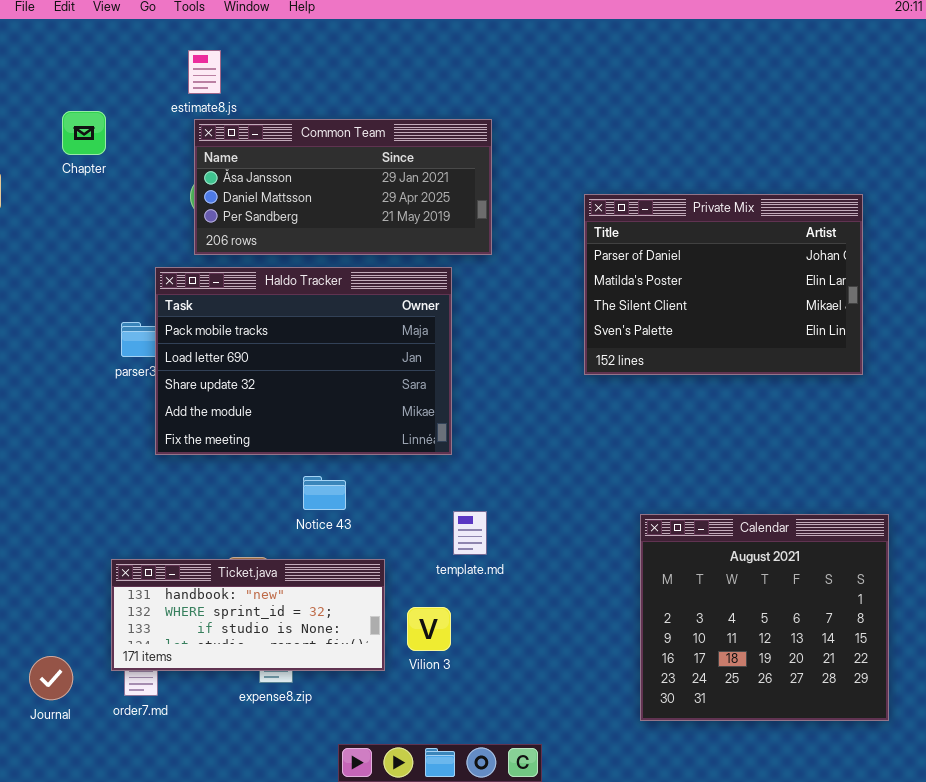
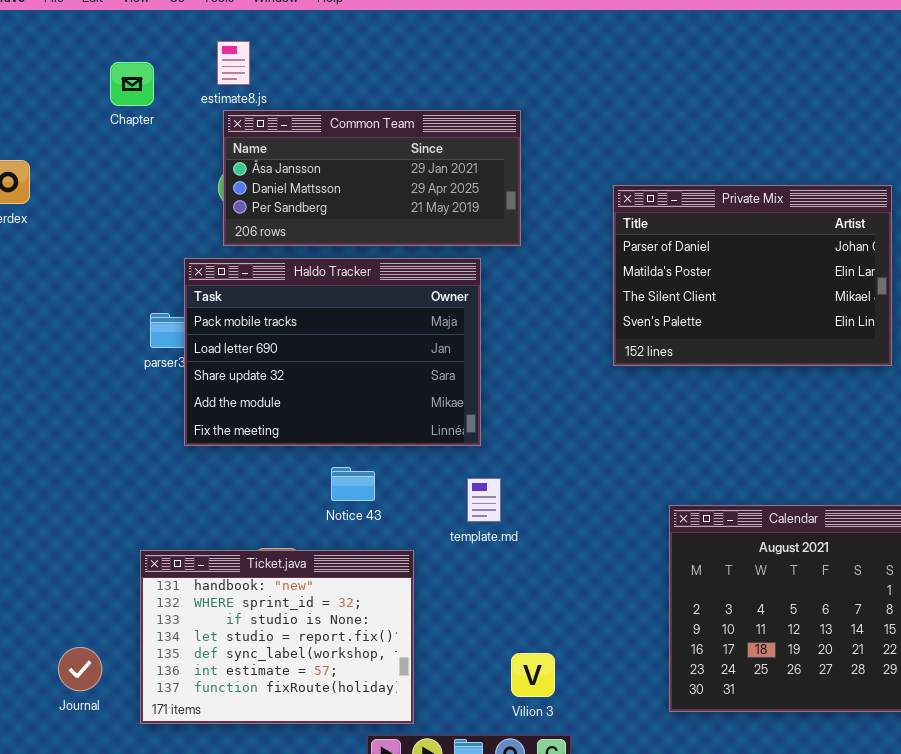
Chapter: [62,111,106,155] -> [110,62,154,106], moved
template.md: [453,511,487,555] -> [467,478,501,522], moved
Ticket.java: [111,559,385,671] -> [140,550,414,724], resized
Vilion 3: [407,607,451,651] -> [511,653,555,697], moved

